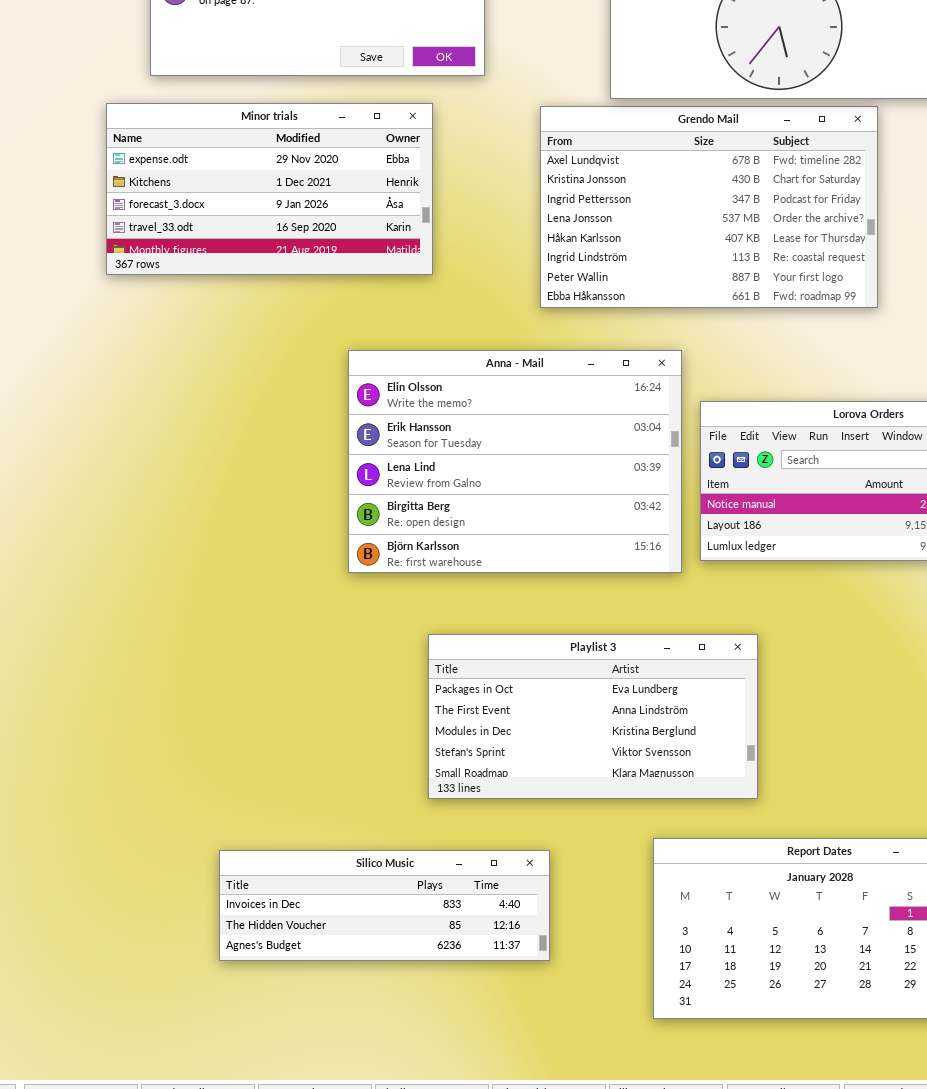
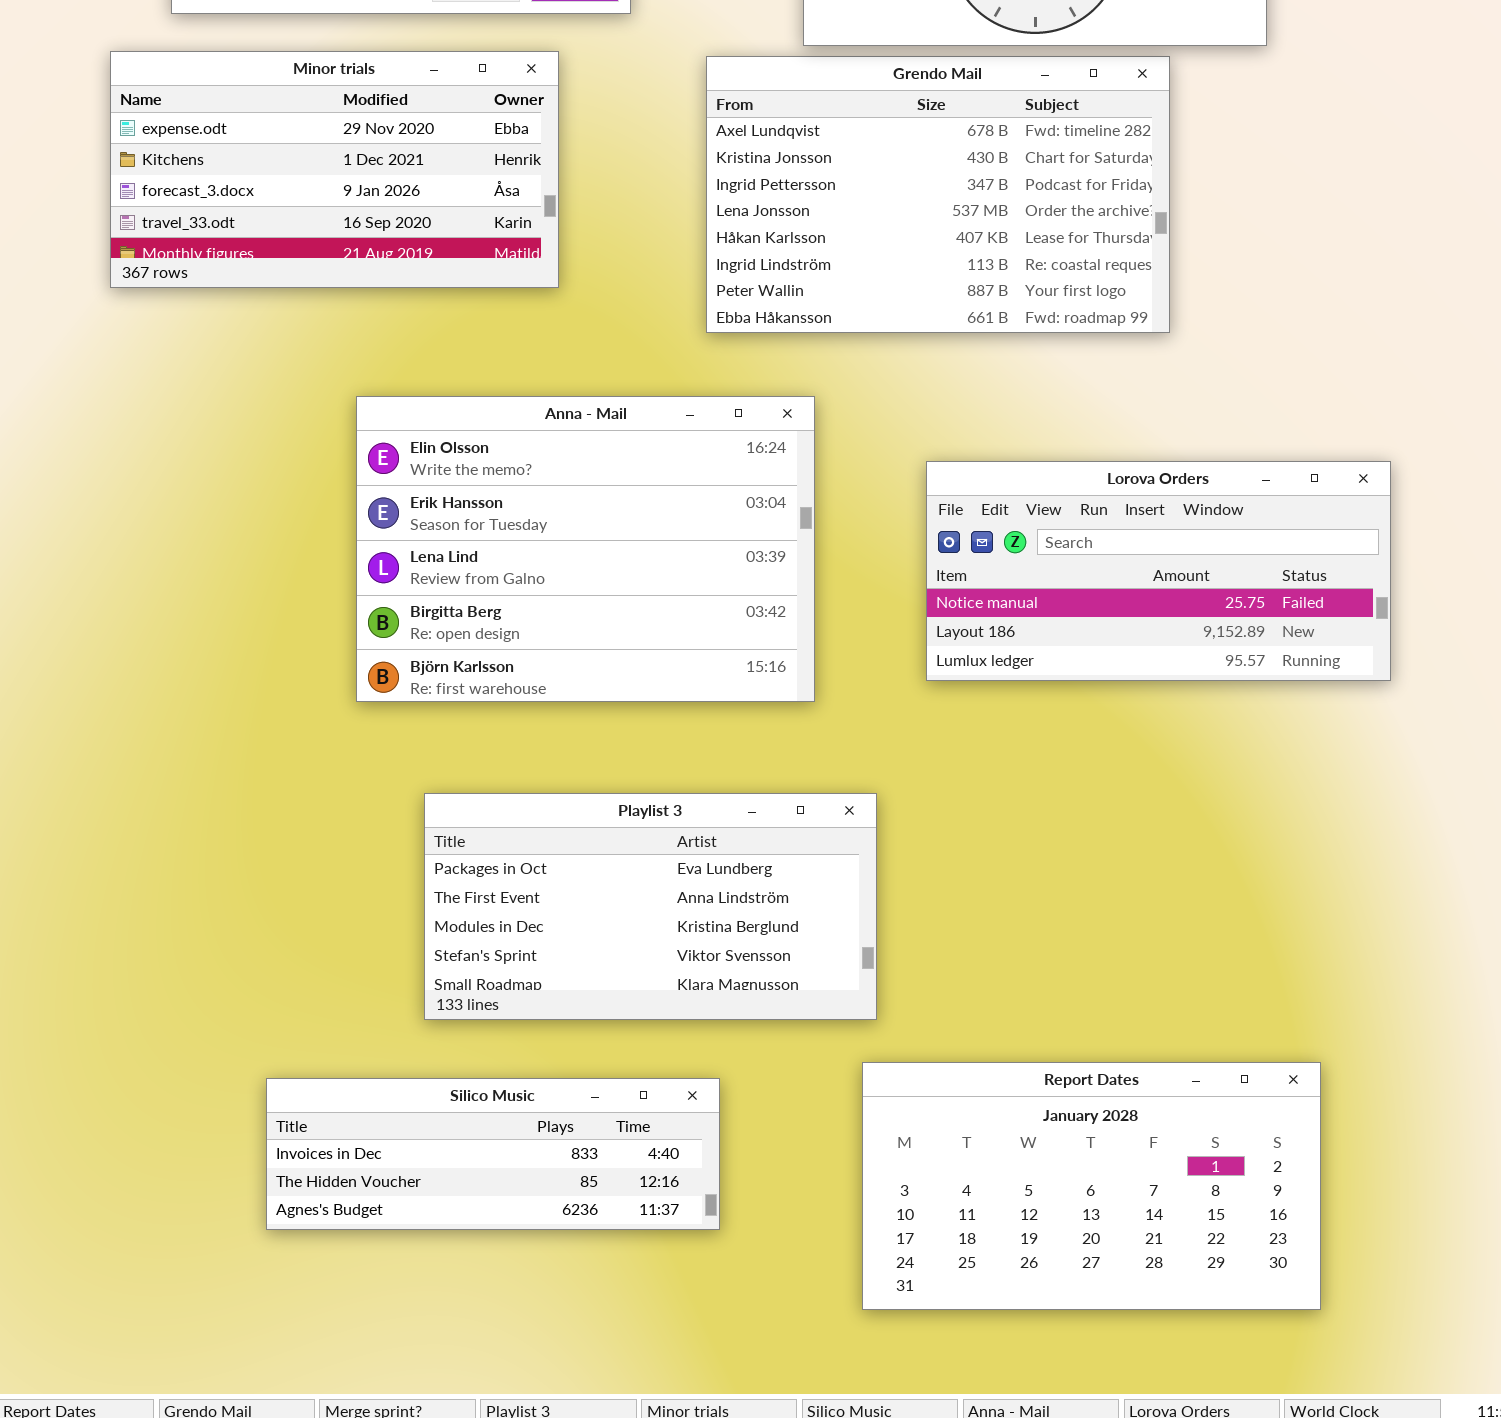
Anna - Mail: [348,350,682,573] -> [356,396,815,702], moved
Playlist 3: [428,634,758,799] -> [424,793,877,1020], moved

